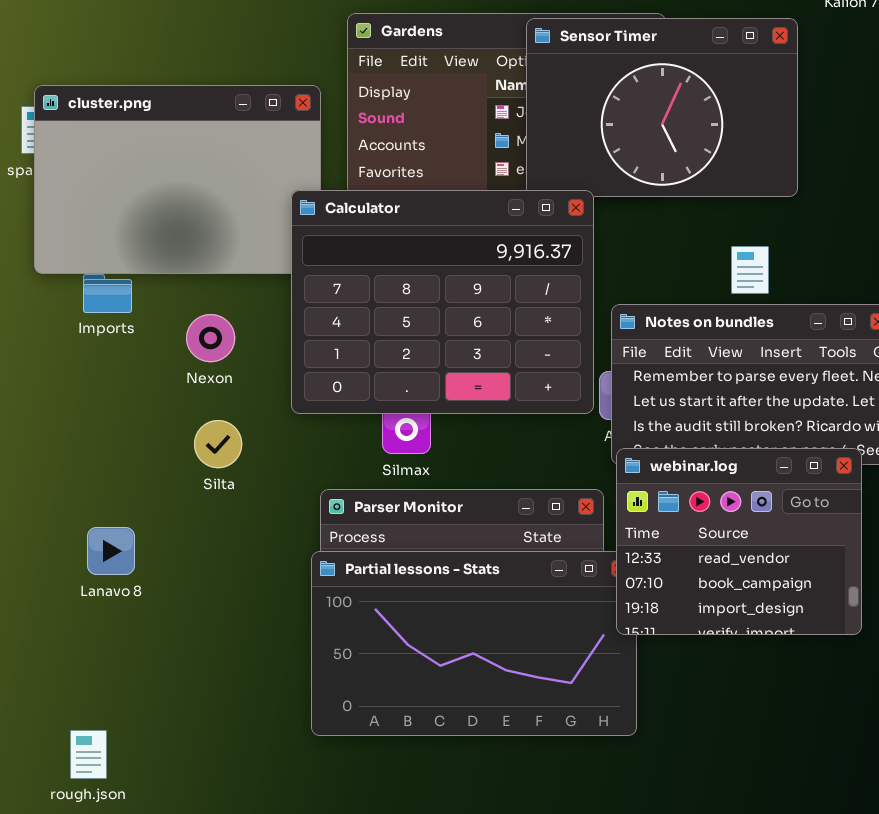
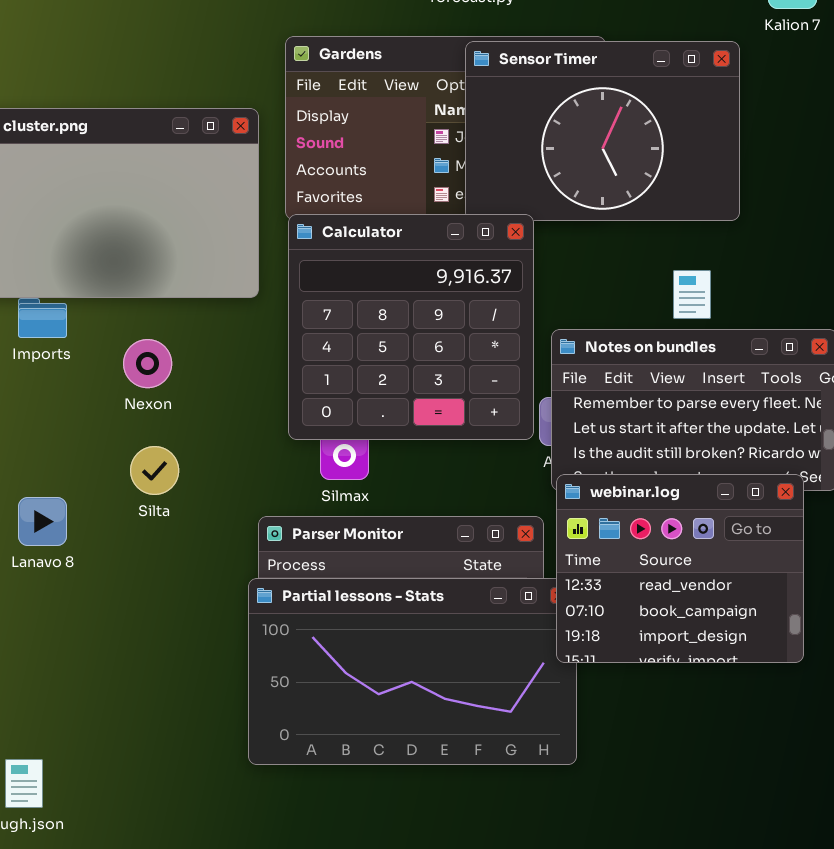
Calculator: [291,190,594,414] -> [288,214,534,440], resized
Lanavo 8: [87,527,135,575] -> [18,497,67,546], moved

